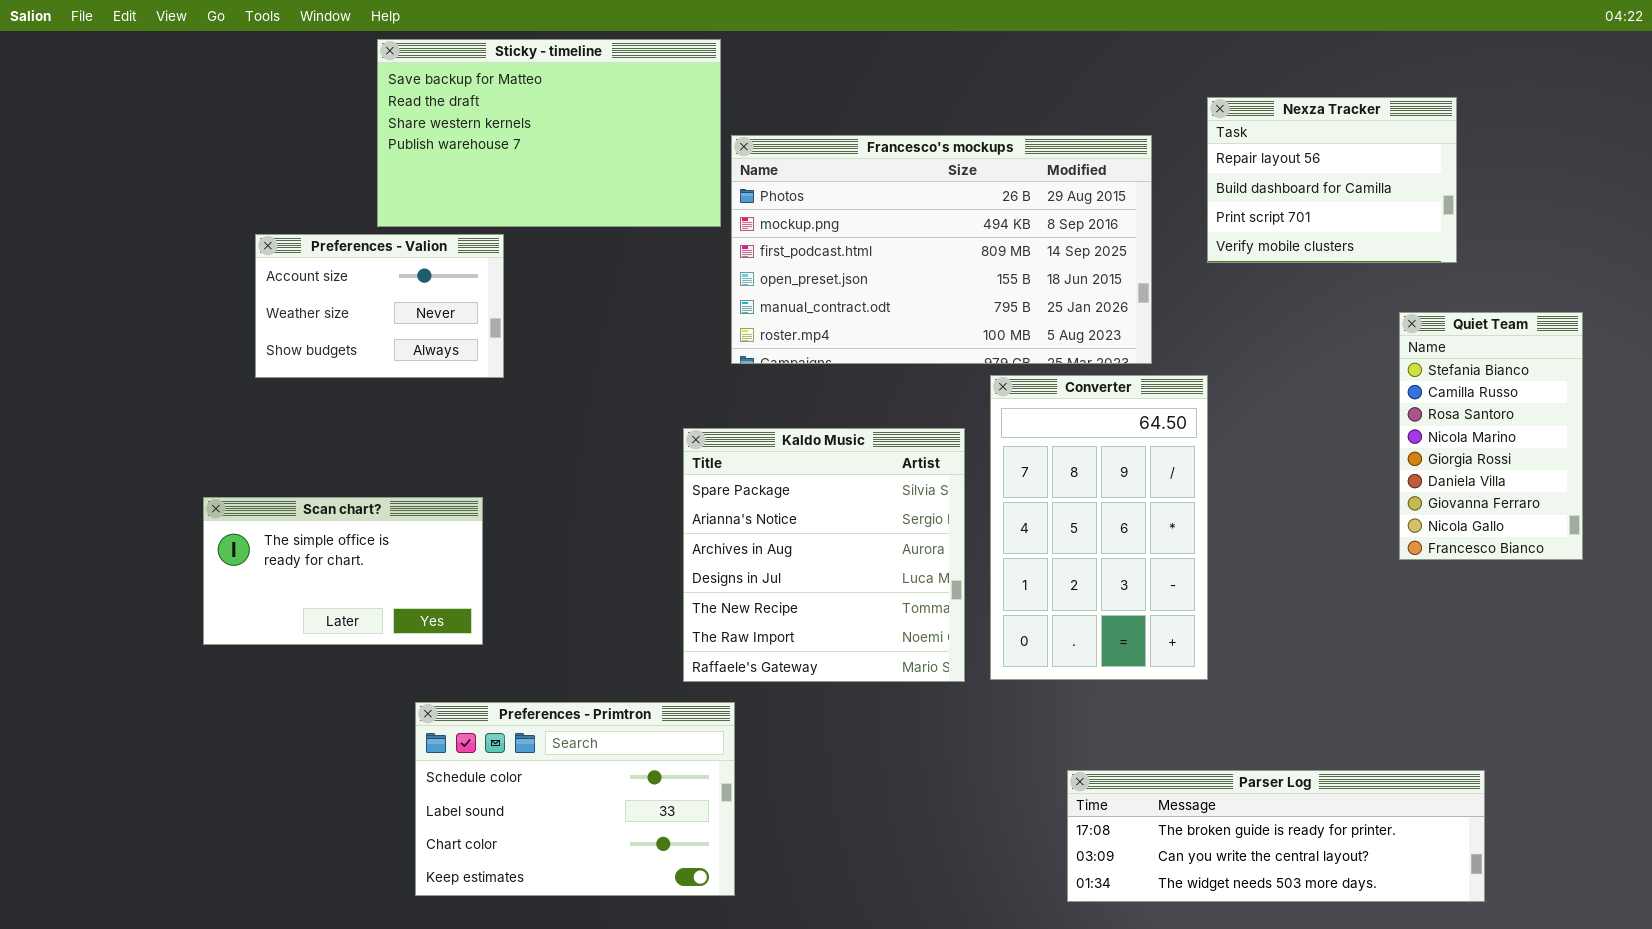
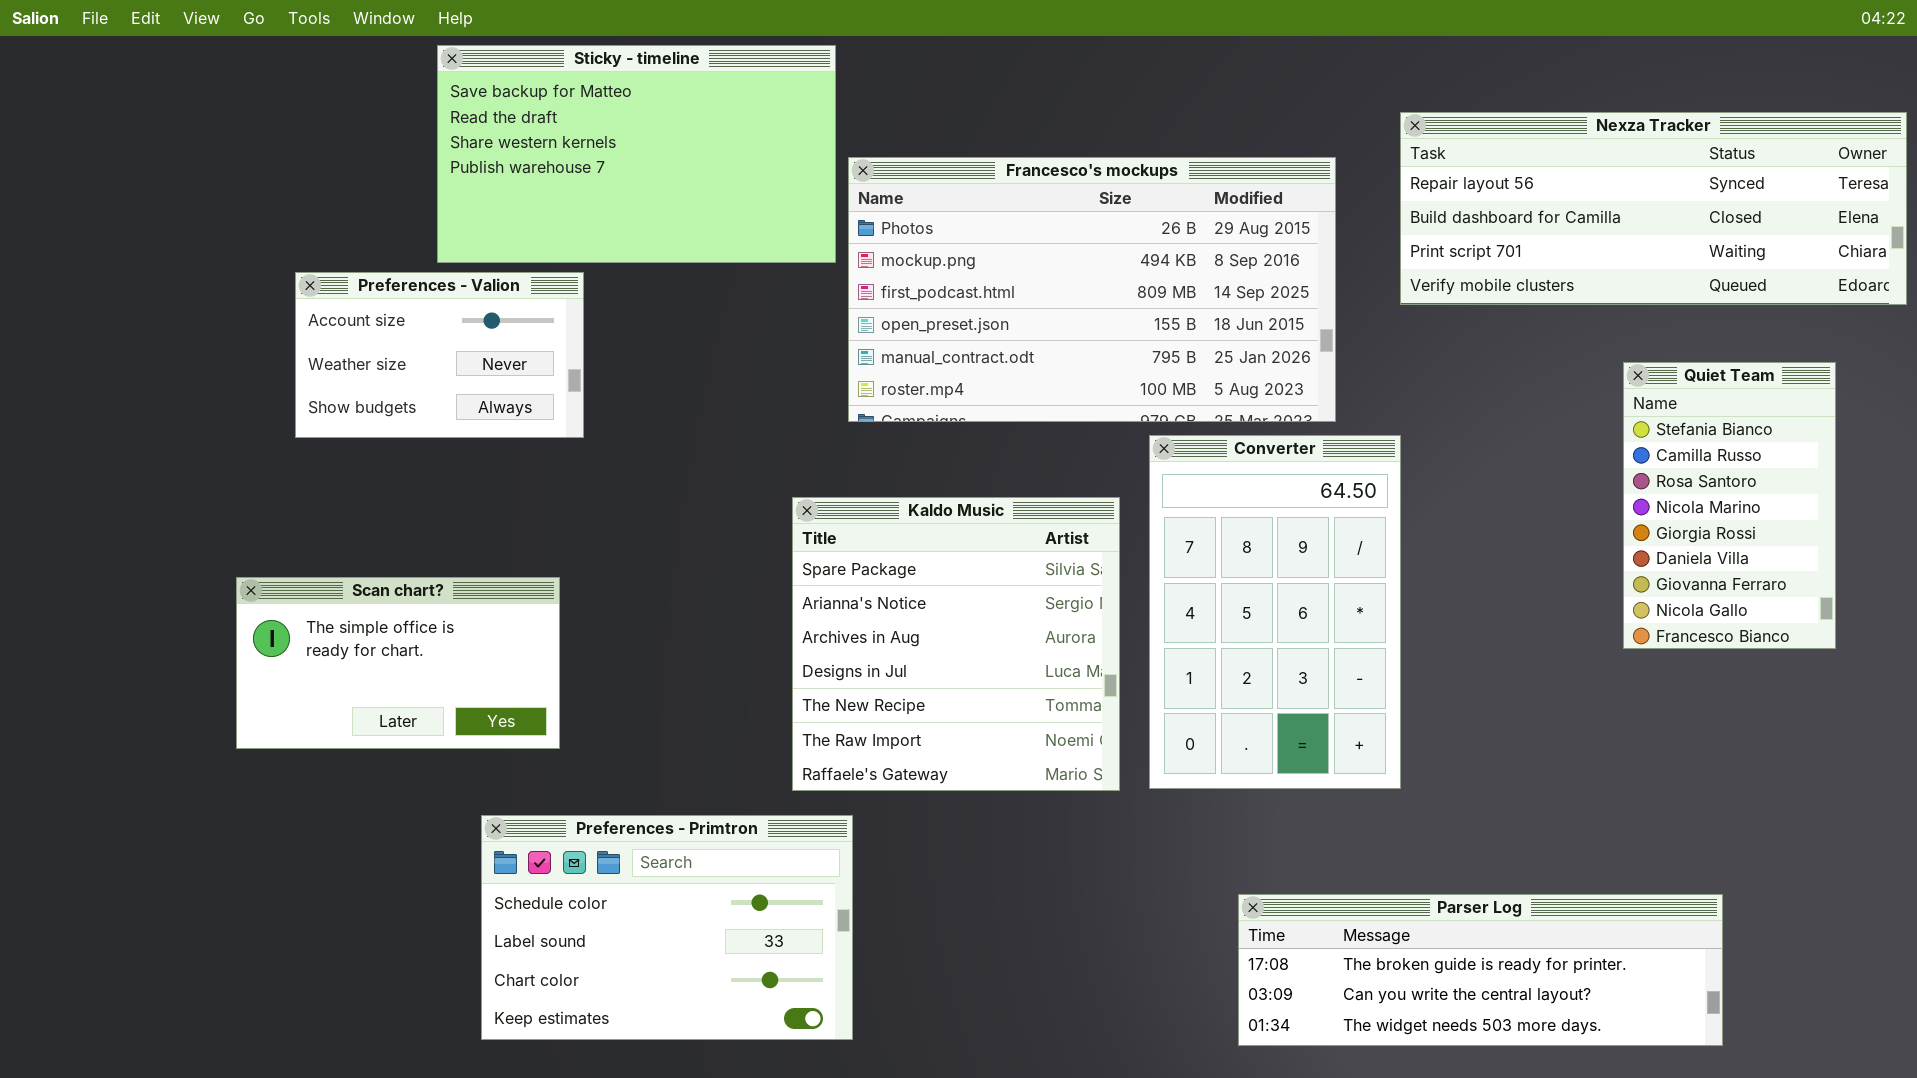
Nexza Tracker: [1207,97,1457,263] -> [1400,112,1907,305], resized

